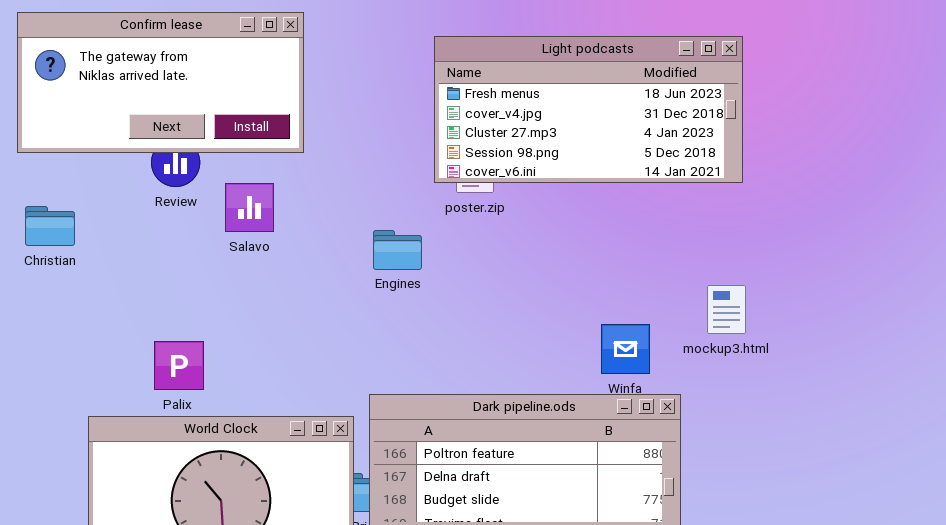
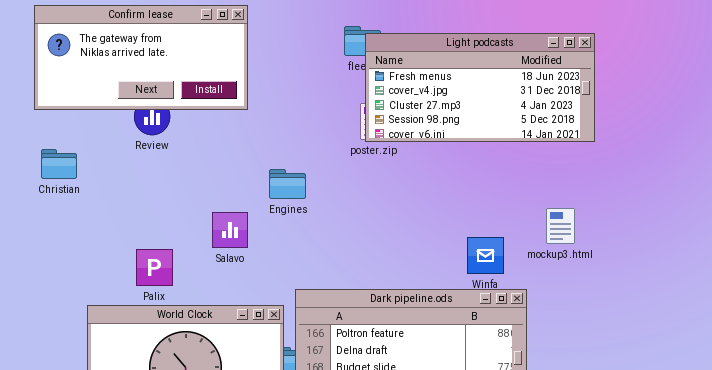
Light podcasts: [434,36,743,183] -> [365,33,595,142], moved
Salavo: [225,183,274,232] -> [212,212,248,248], moved
Engines: [373,230,422,270] -> [269,169,306,199], moved

